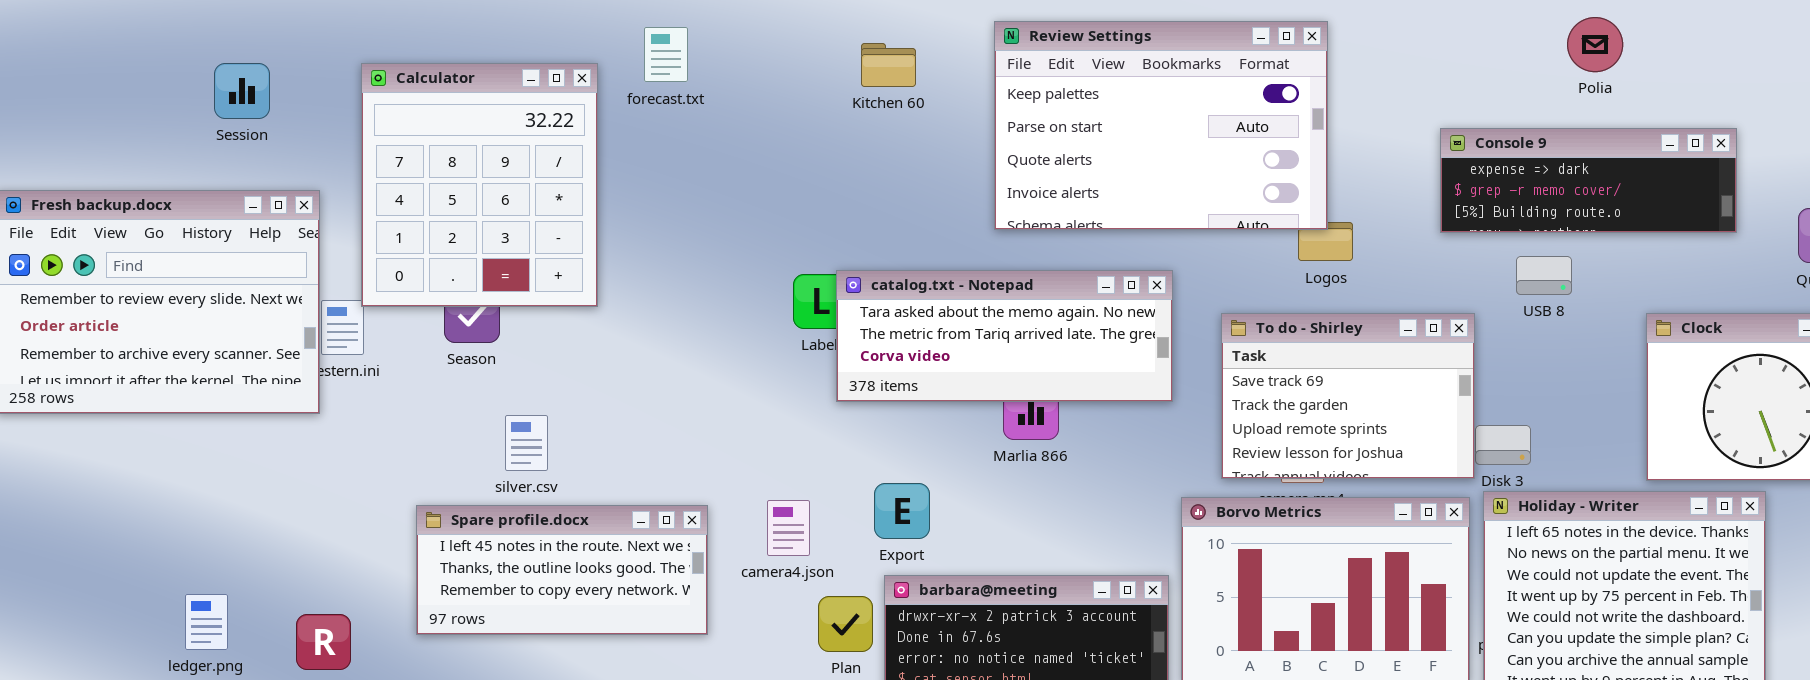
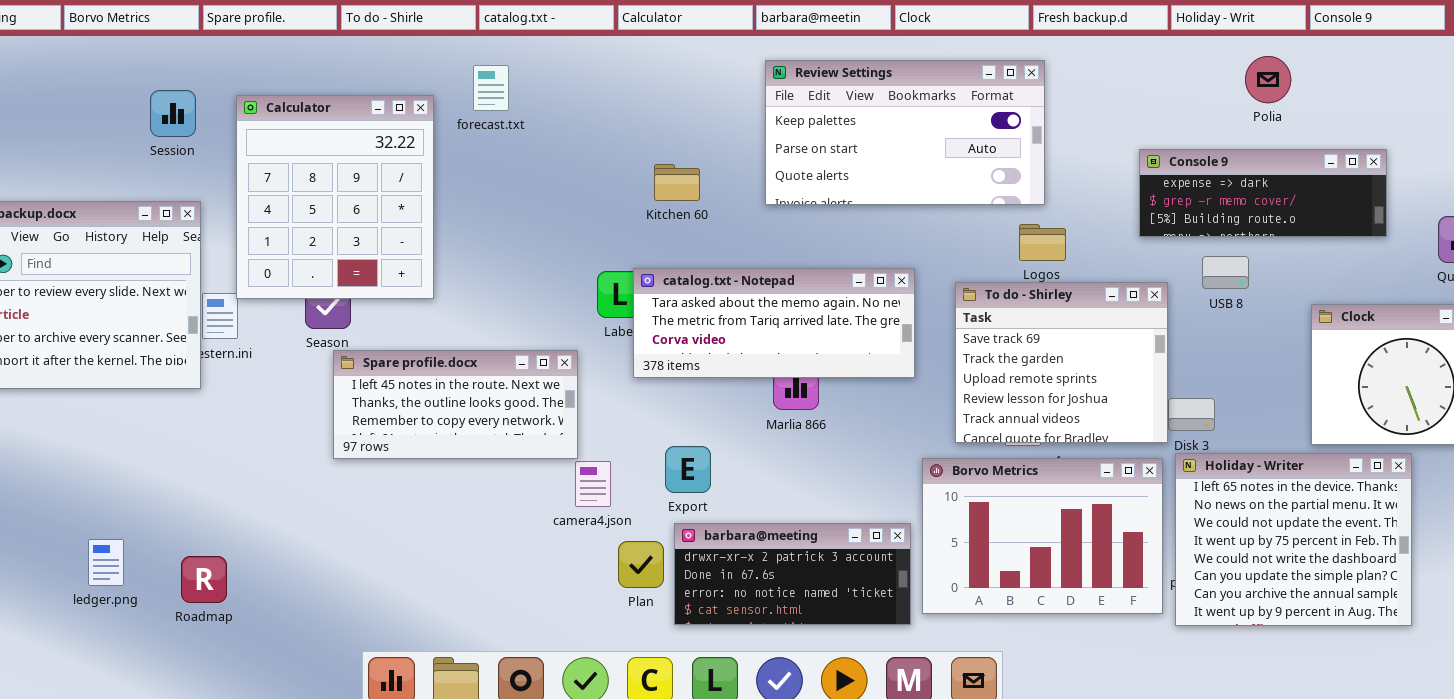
Review Settings: [994,21,1328,230] -> [765,60,1045,205], resized
Kitchen 60: [861,43,916,87] -> [654,164,700,201], moved
Session: [214,63,270,119] -> [150,90,196,137], moved
To do - Shirley: [1221,313,1475,479] -> [955,282,1168,443], resized
Spare profile.docx: [416,505,708,635] -> [333,350,578,459], moved

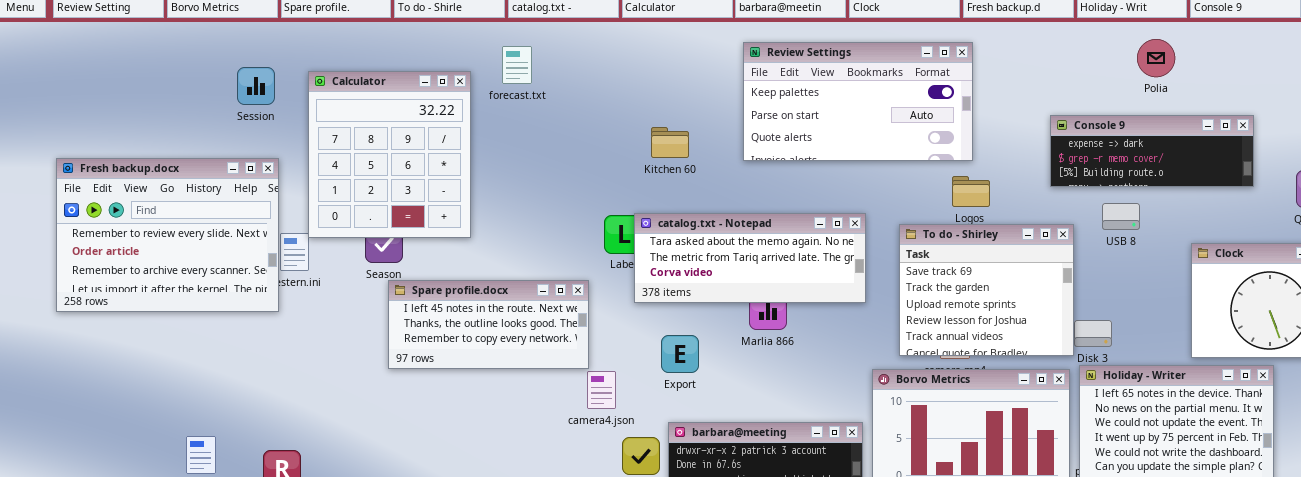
Export: [665,446,711,493] -> [661,335,699,373], moved

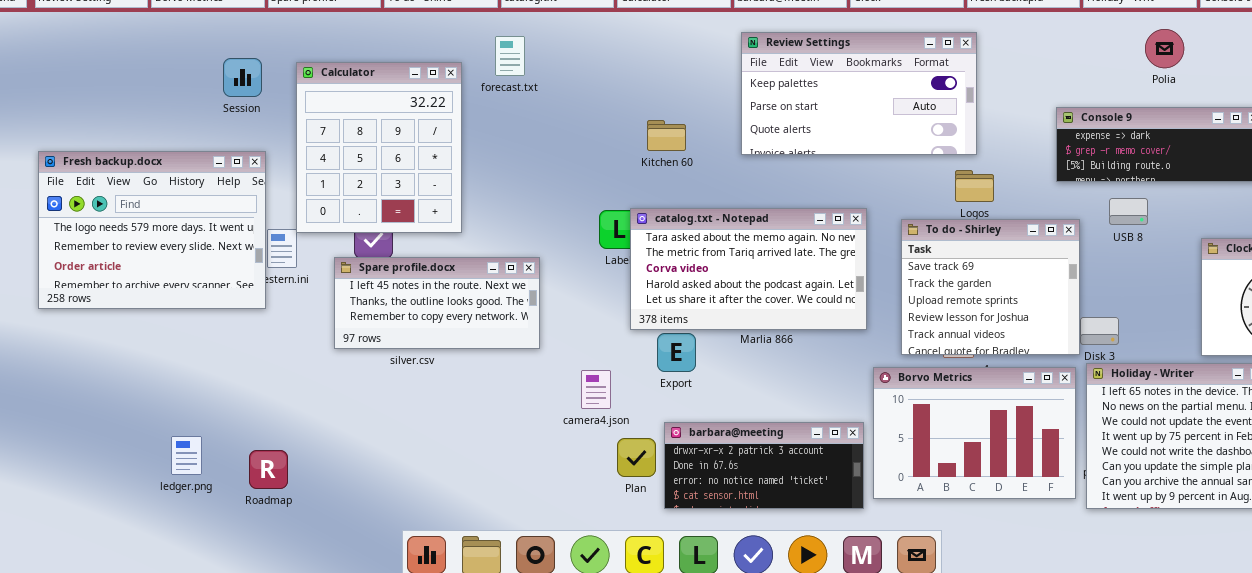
Fresh backup.docx: [56,158,279,312] -> [38,151,266,309], scrolled up 1 row
catalog.txt - Notepad: [634,213,866,303] -> [630,208,867,330], resized
Spare profile.docx: [388,280,589,369] -> [334,257,540,349], moved

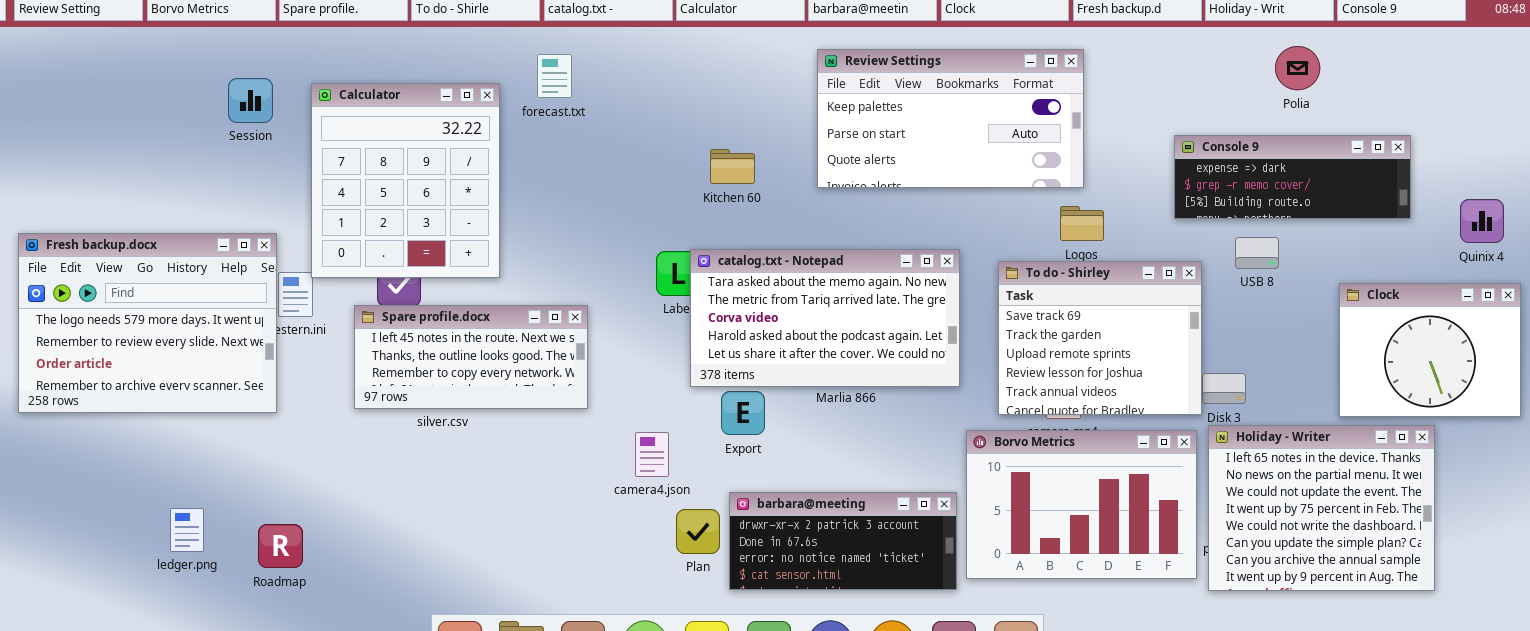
Fresh backup.docx: [38,151,266,309] -> [18,233,277,413], moved

